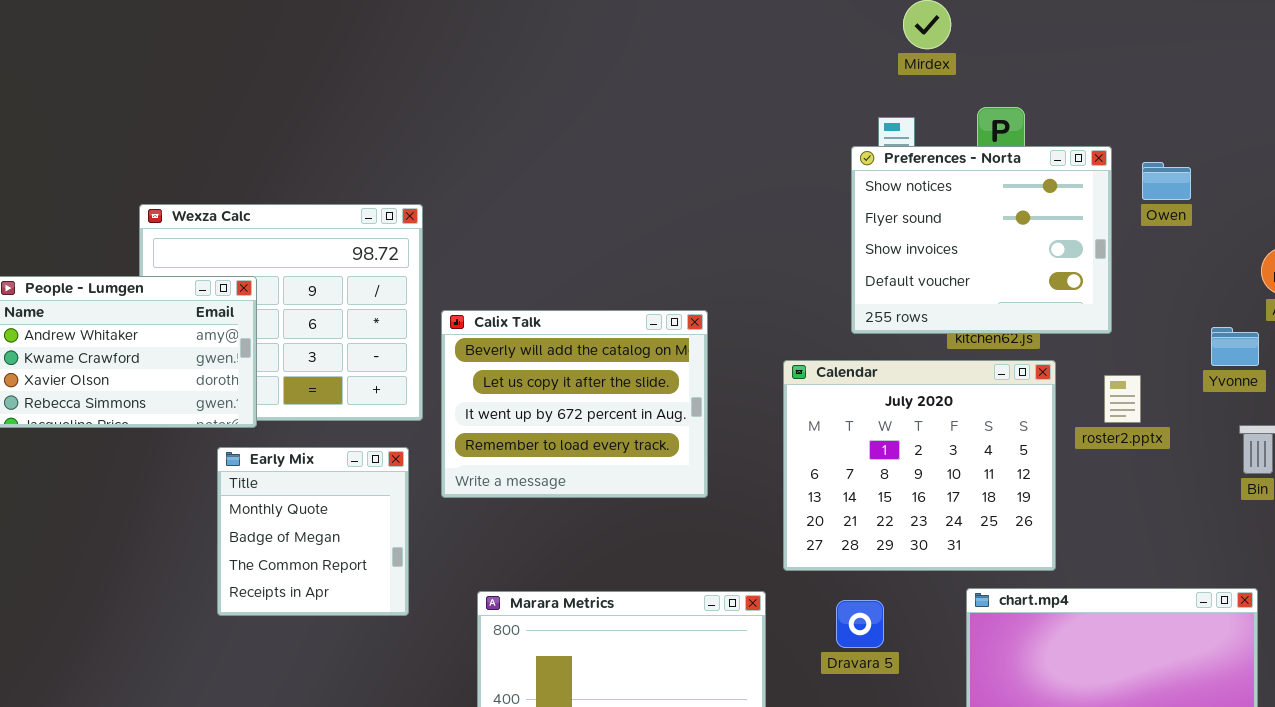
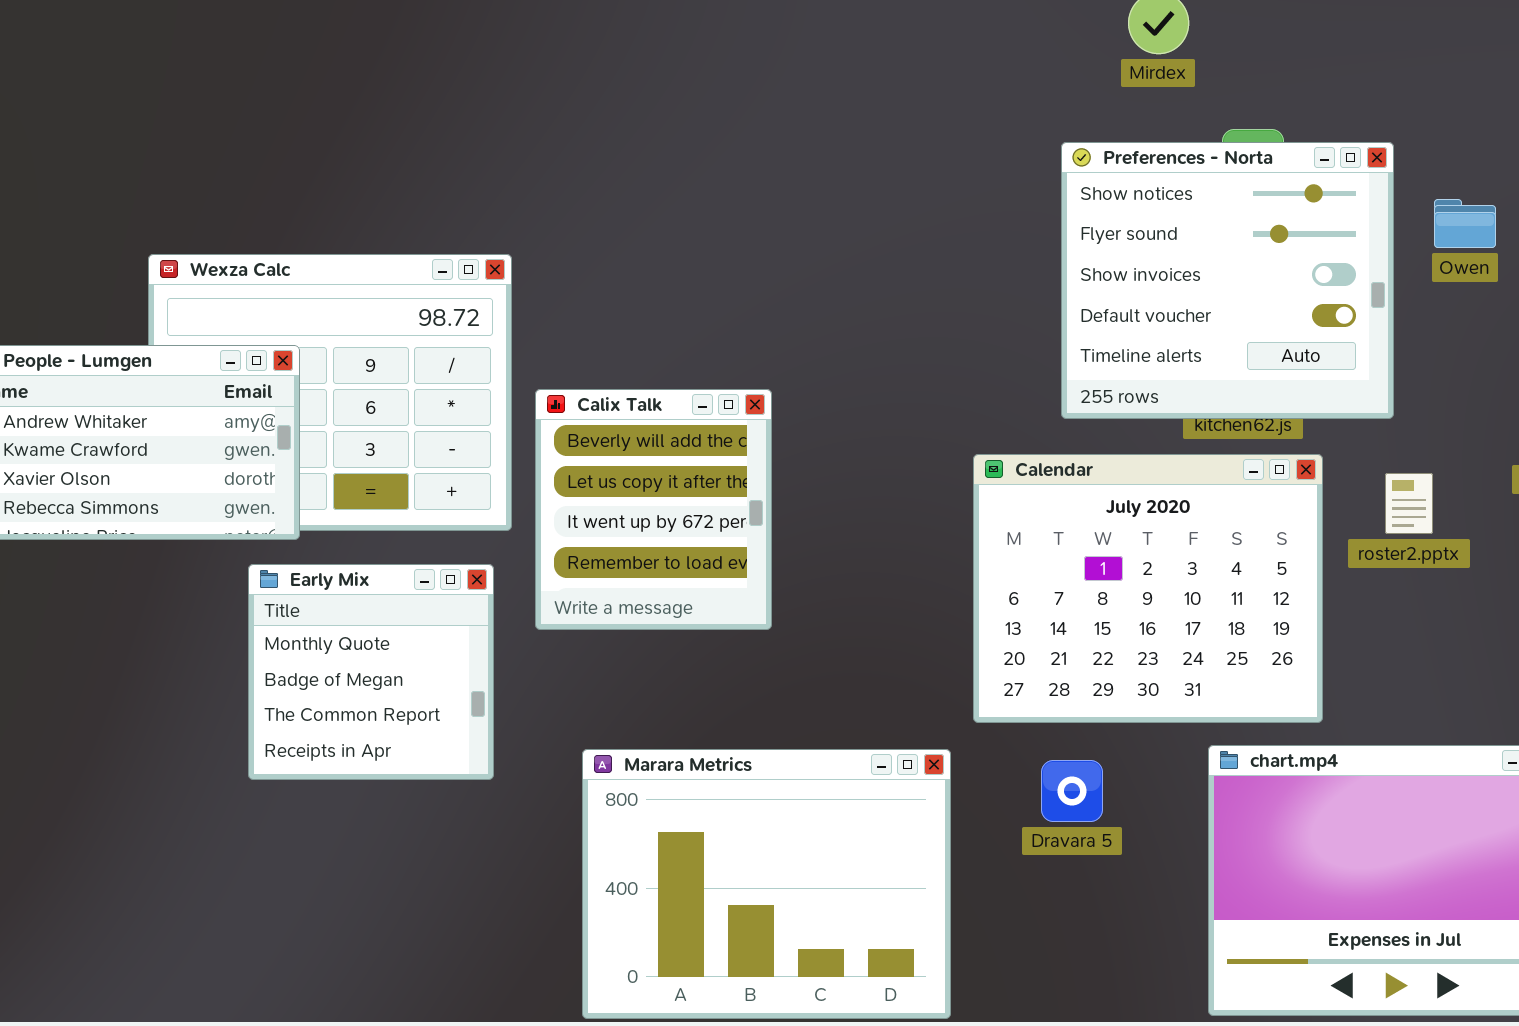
Preferences - Norta: [851,146,1112,334] -> [1061,142,1394,419], resized
Calix Talk: [441,310,708,498] -> [535,389,772,630], resized

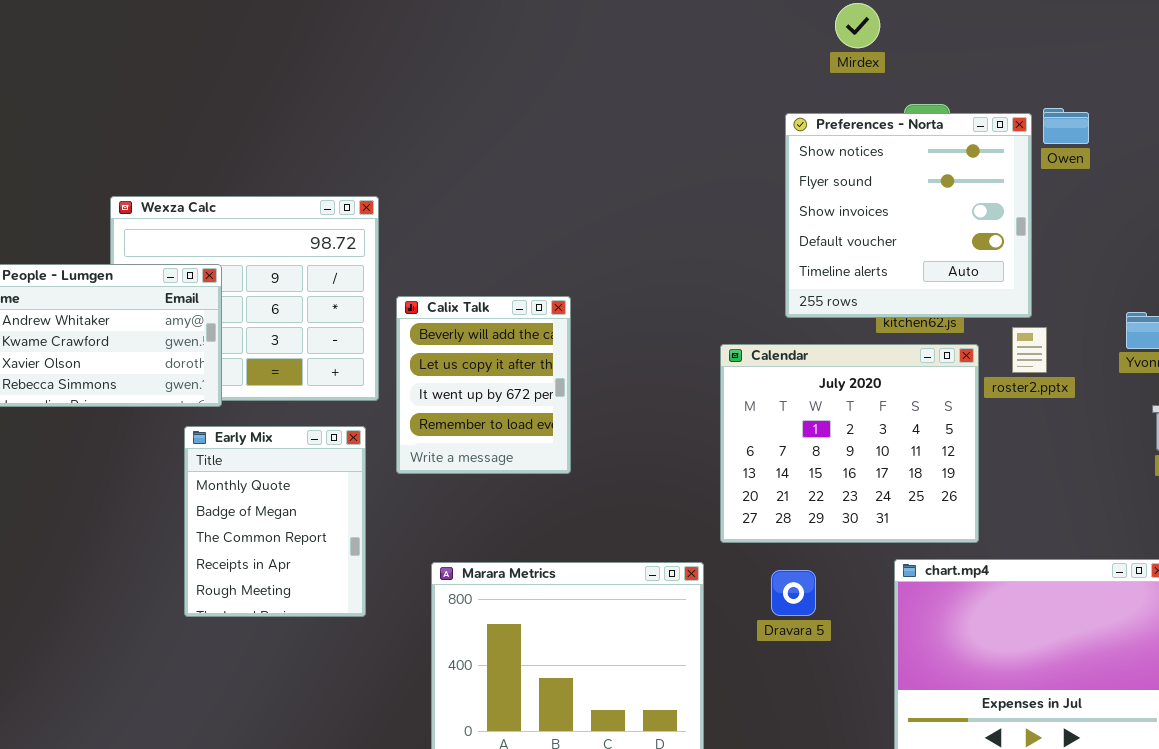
Owen: [1434,199,1496,248] -> [1043,108,1089,144], moved
roster2.pptx: [1385,473,1433,534] -> [1012,327,1047,373], moved
Early Mix: [248,564,494,780] -> [184,426,366,617], resized

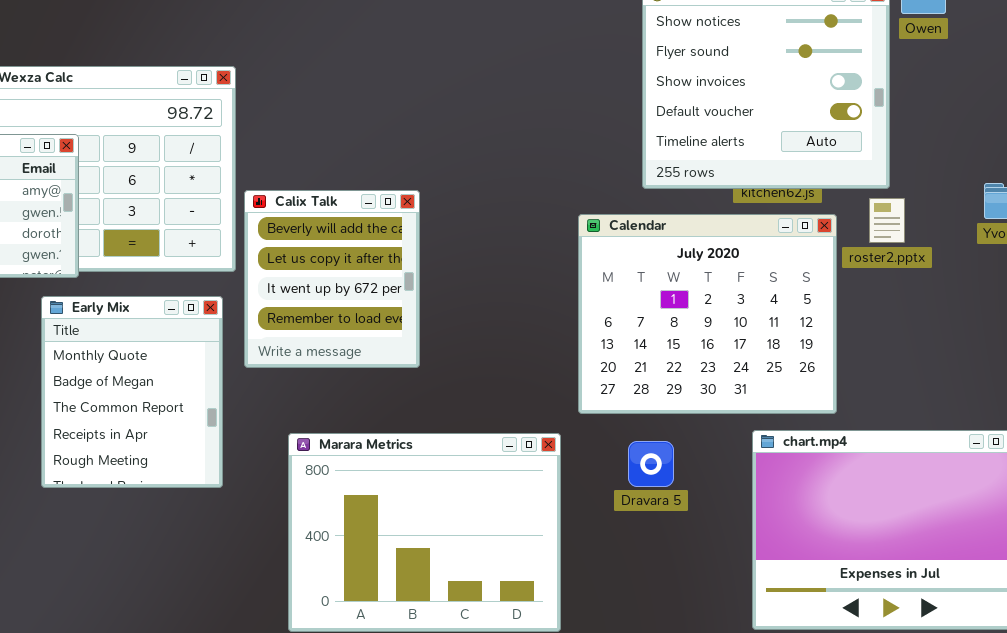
Calix Talk: [396,296,571,474] -> [244,190,420,368], moved

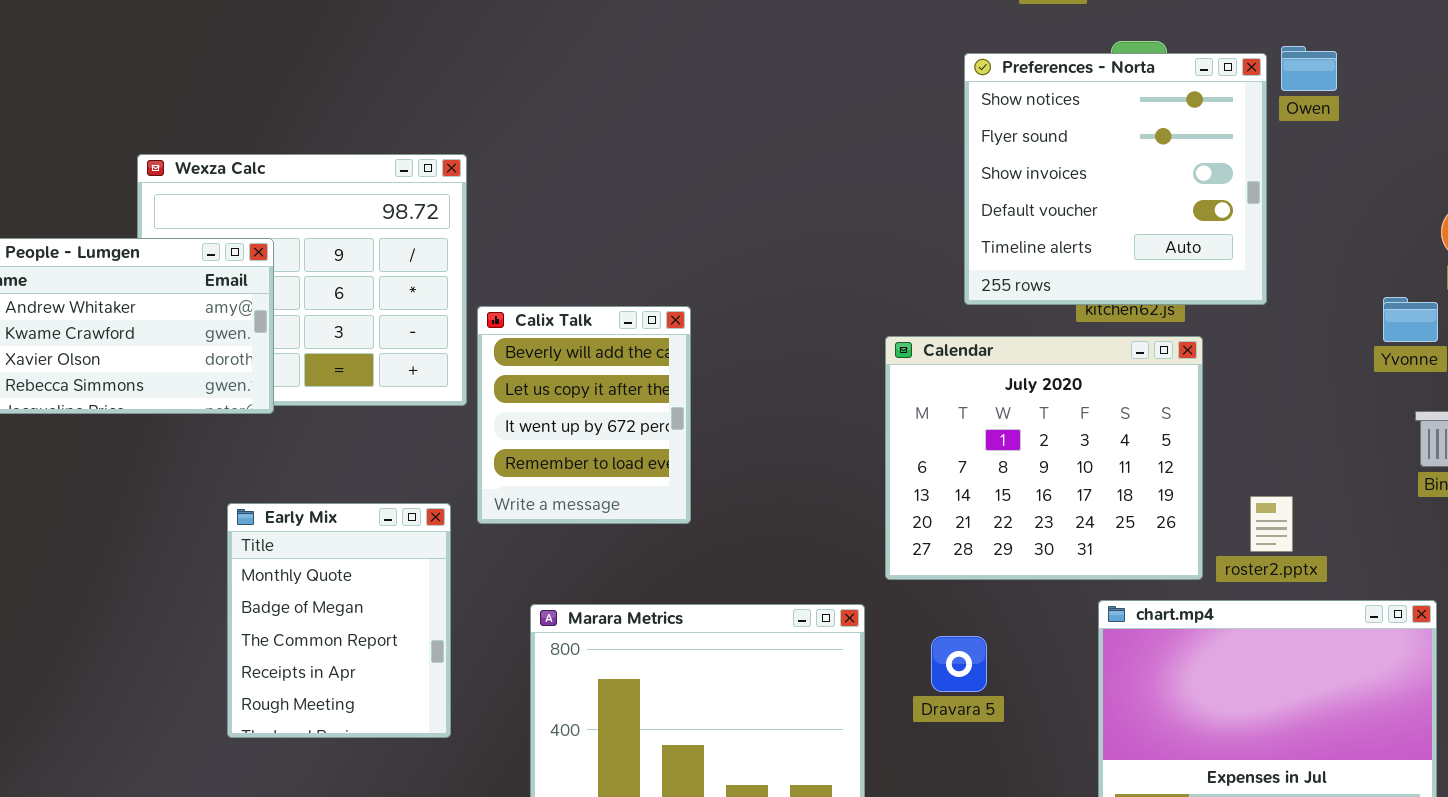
roster2.pptx: [869,198,905,243] -> [1250,496,1293,552], moved
Early Mix: [41,296,223,488] -> [227,503,451,738], moved
Dravara 5: [628,441,674,487] -> [931,636,987,692], moved

